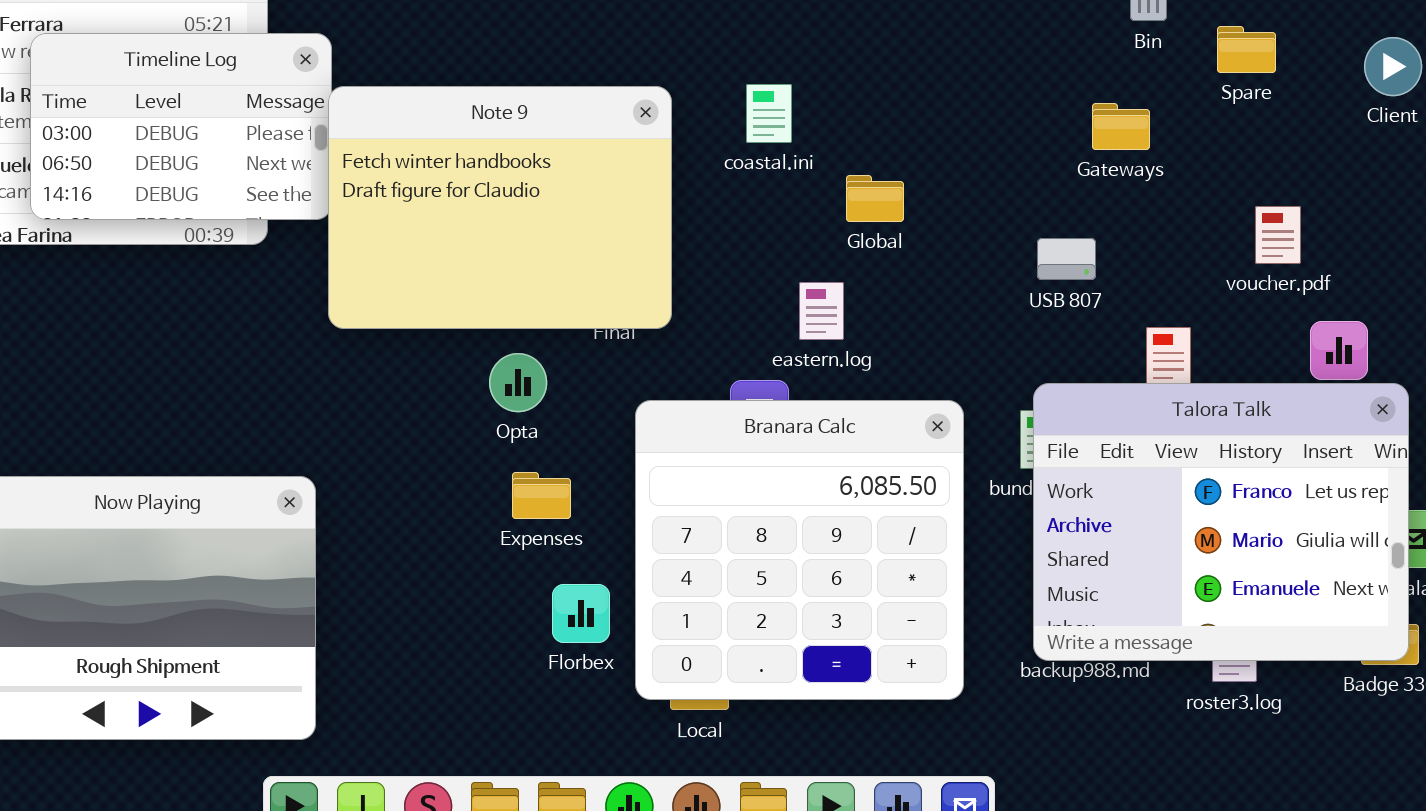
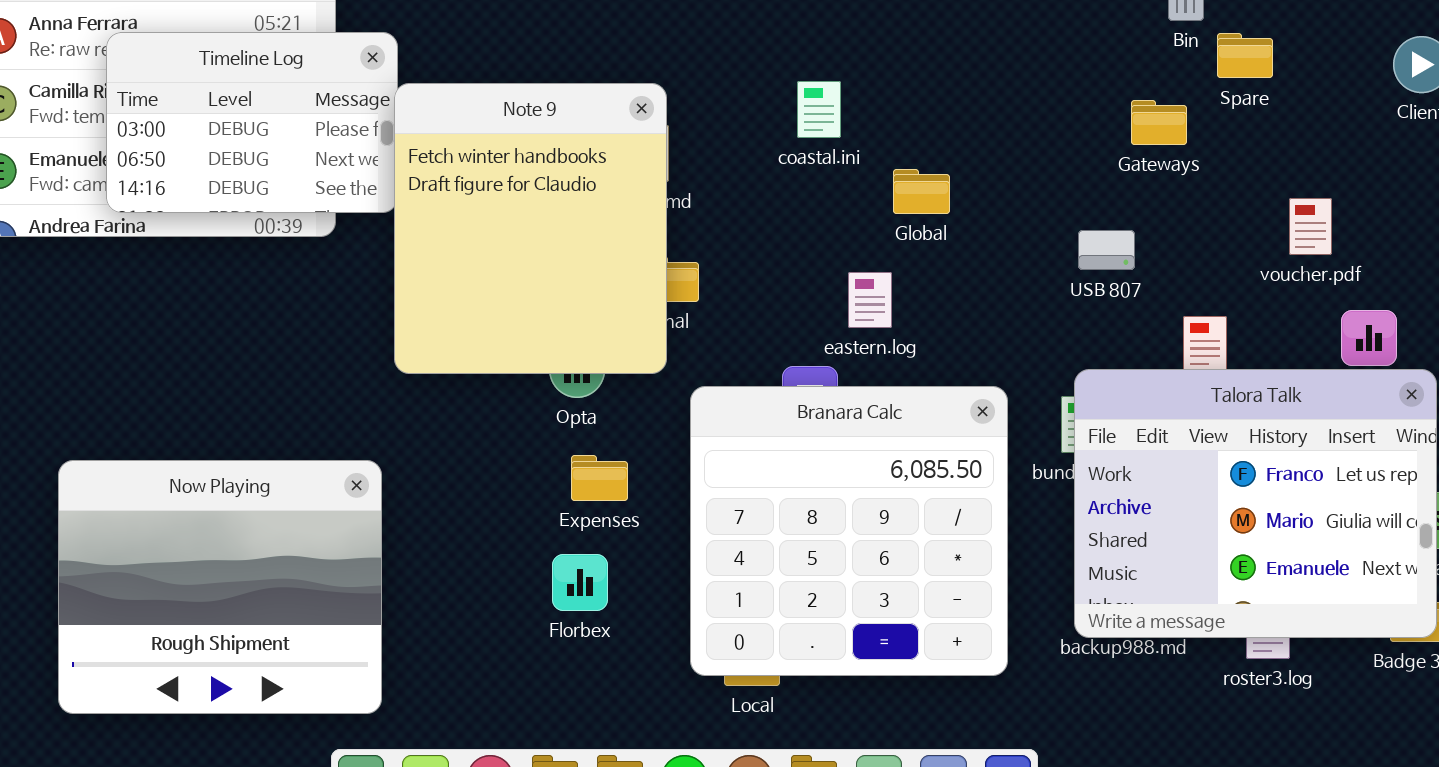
Spare: [1217,26,1276,73] -> [1217,33,1273,78], moved
Note 9: [328,86,672,329] -> [394,83,667,374], resized
Florbex: [552,584,610,643] -> [552,554,608,611], moved

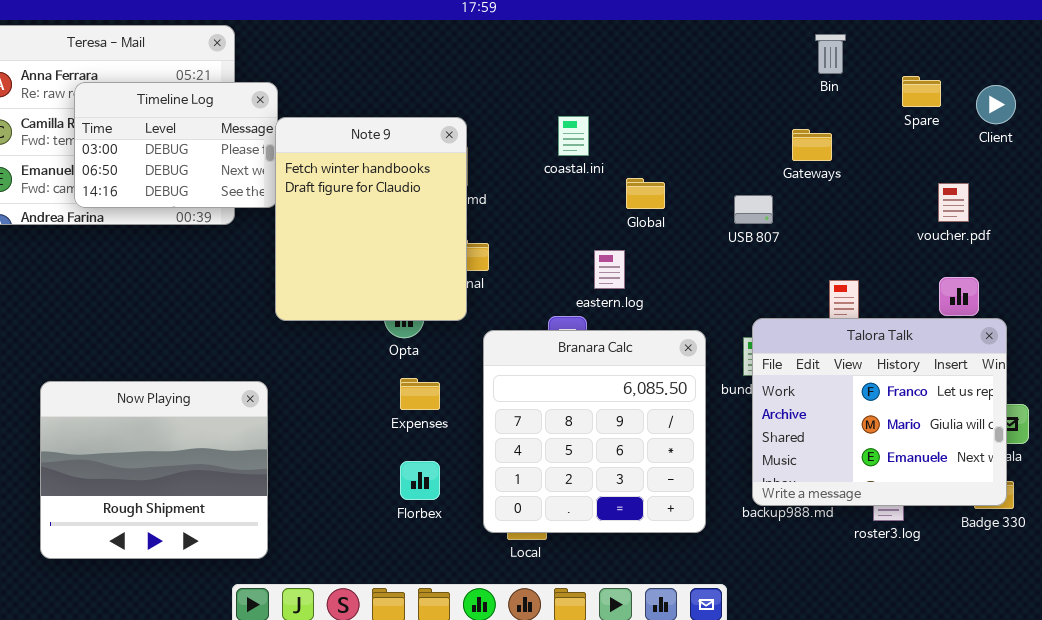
Spare: [1217,33,1273,78] -> [902,76,941,107], moved
voucher.pdf: [1289,198,1332,255] -> [938,183,969,222], moved
USB 807: [1078,230,1135,270] -> [734,195,773,224], moved
Florbex: [552,554,608,611] -> [400,461,440,500], moved

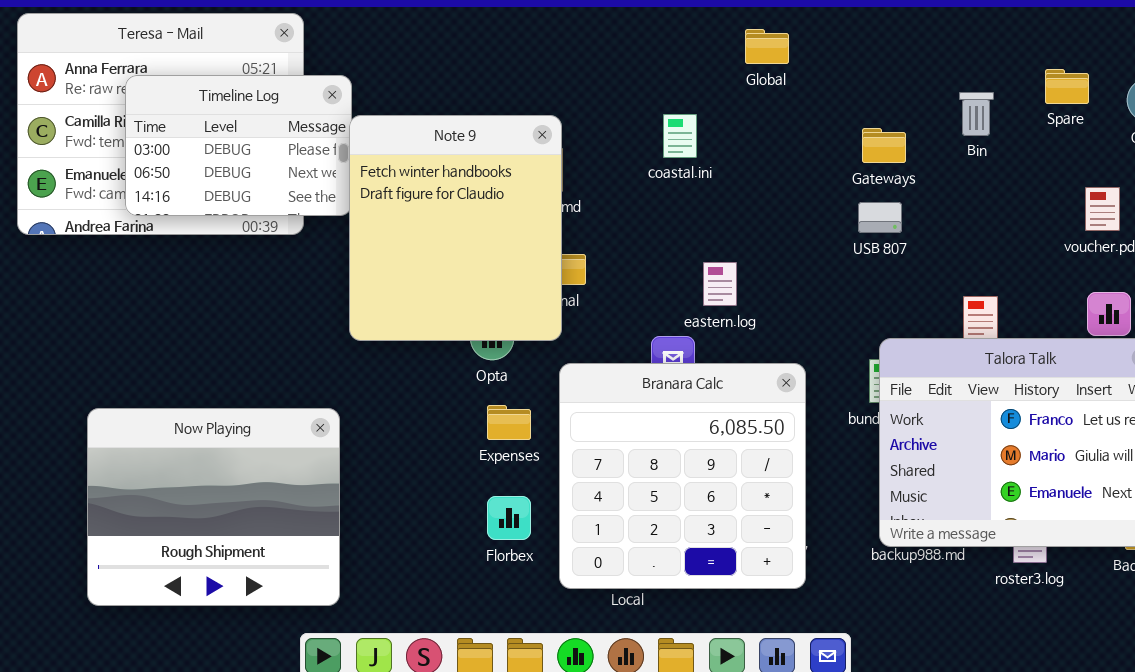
Bin: [815,34,846,74] -> [959,92,994,136], moved
Gateways: [792,129,832,161] -> [862,128,906,163], moved
Global: [626,178,665,209] -> [745,29,789,64], moved
Branara Calc: [483,330,706,533] -> [559,363,806,589], moved

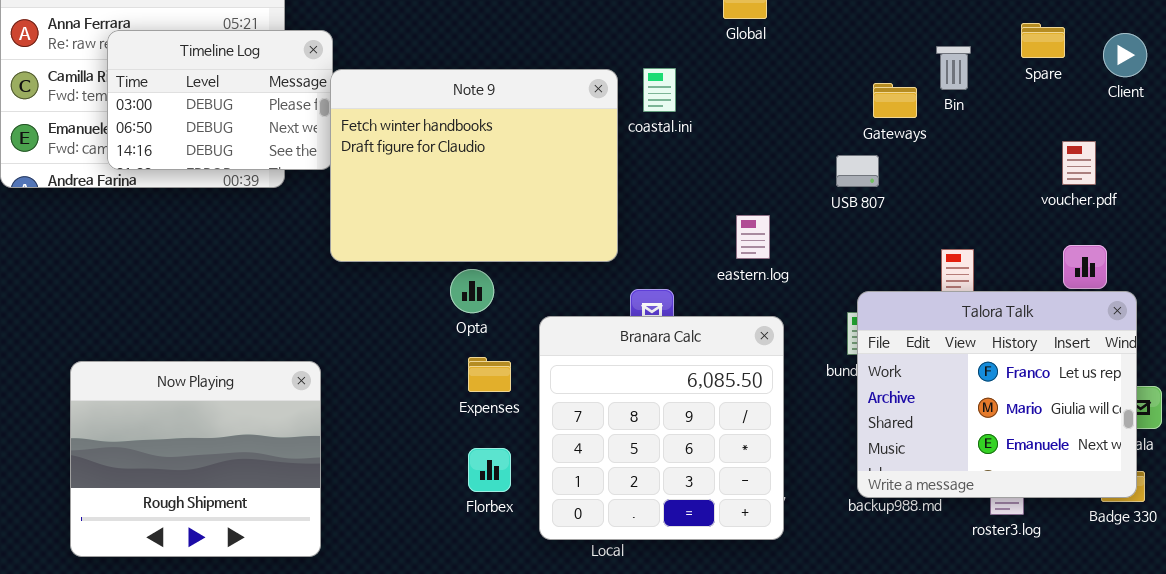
Note 9: [349,115,562,341] -> [330,69,618,262], resized
Gateways: [862,128,906,163] -> [873,83,917,118], moved
eastern.log: [703,262,737,306] -> [736,215,770,259], moved

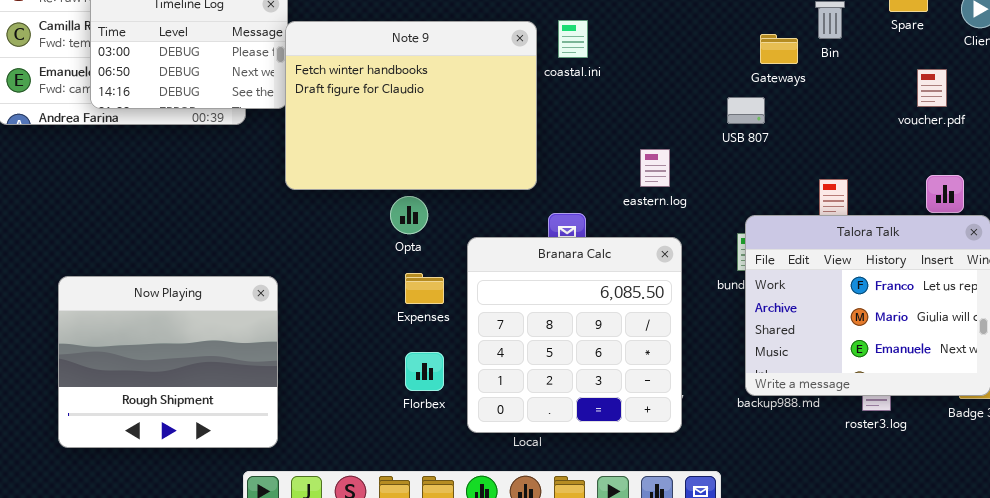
voucher.pdf: [1062,141,1096,185] -> [917,69,947,107], moved

